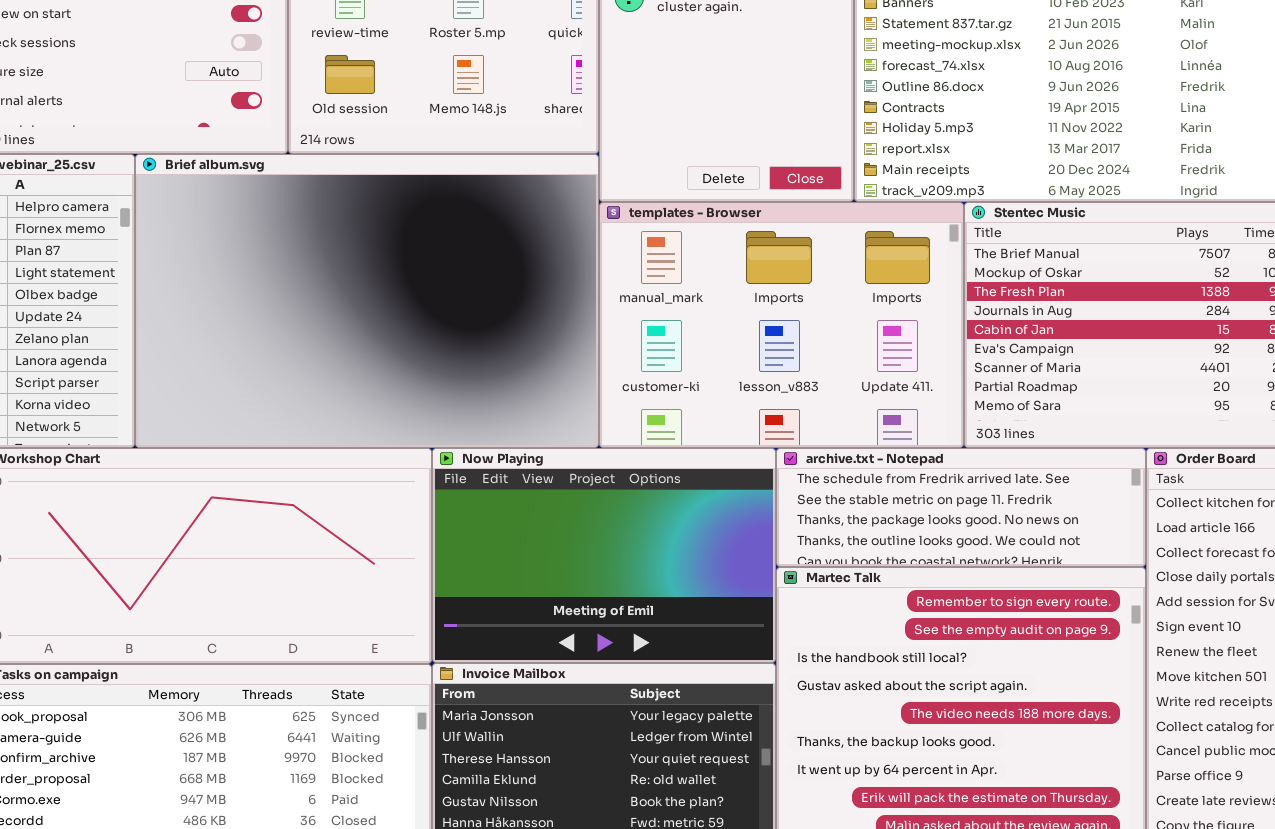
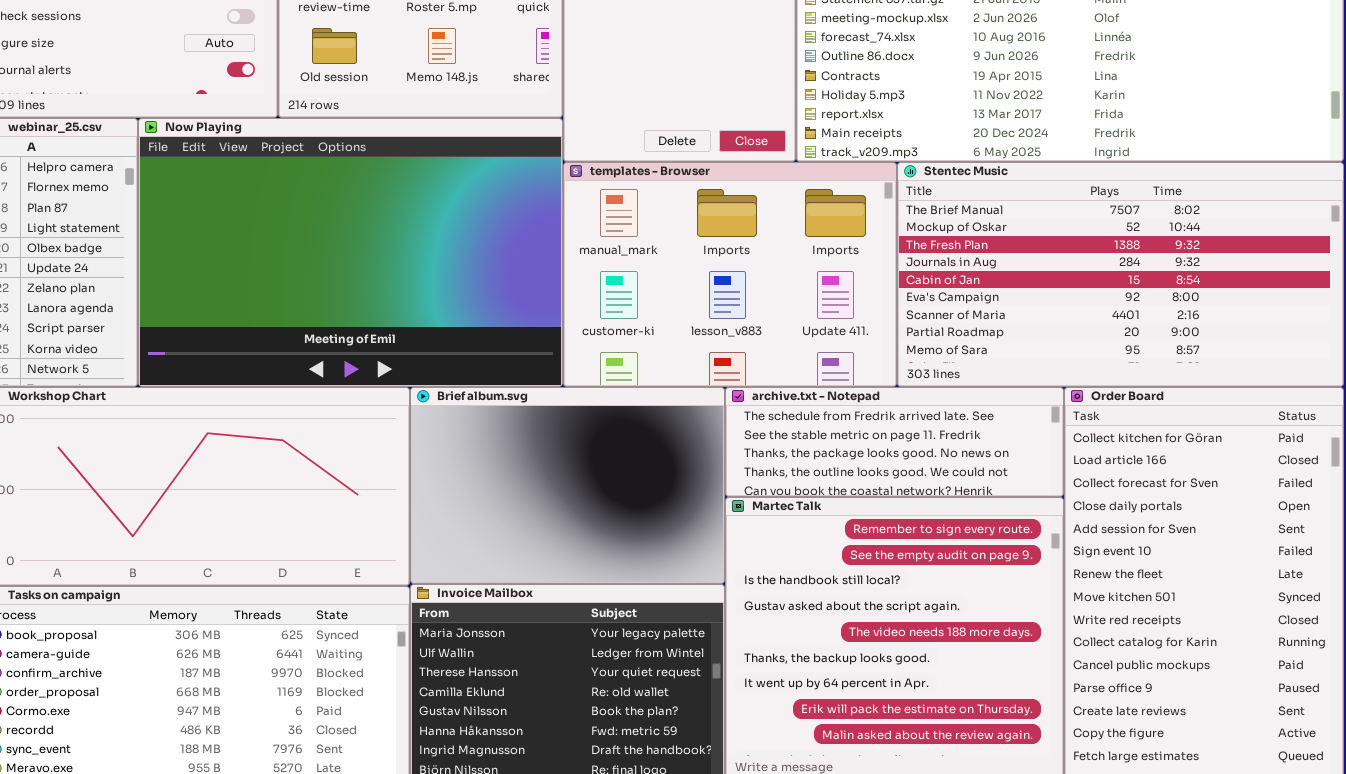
Brief album.svg: [135,154,599,448] -> [410,387,725,584], moved, resized
Now Playing: [432,448,776,663] -> [138,118,563,387], moved, resized

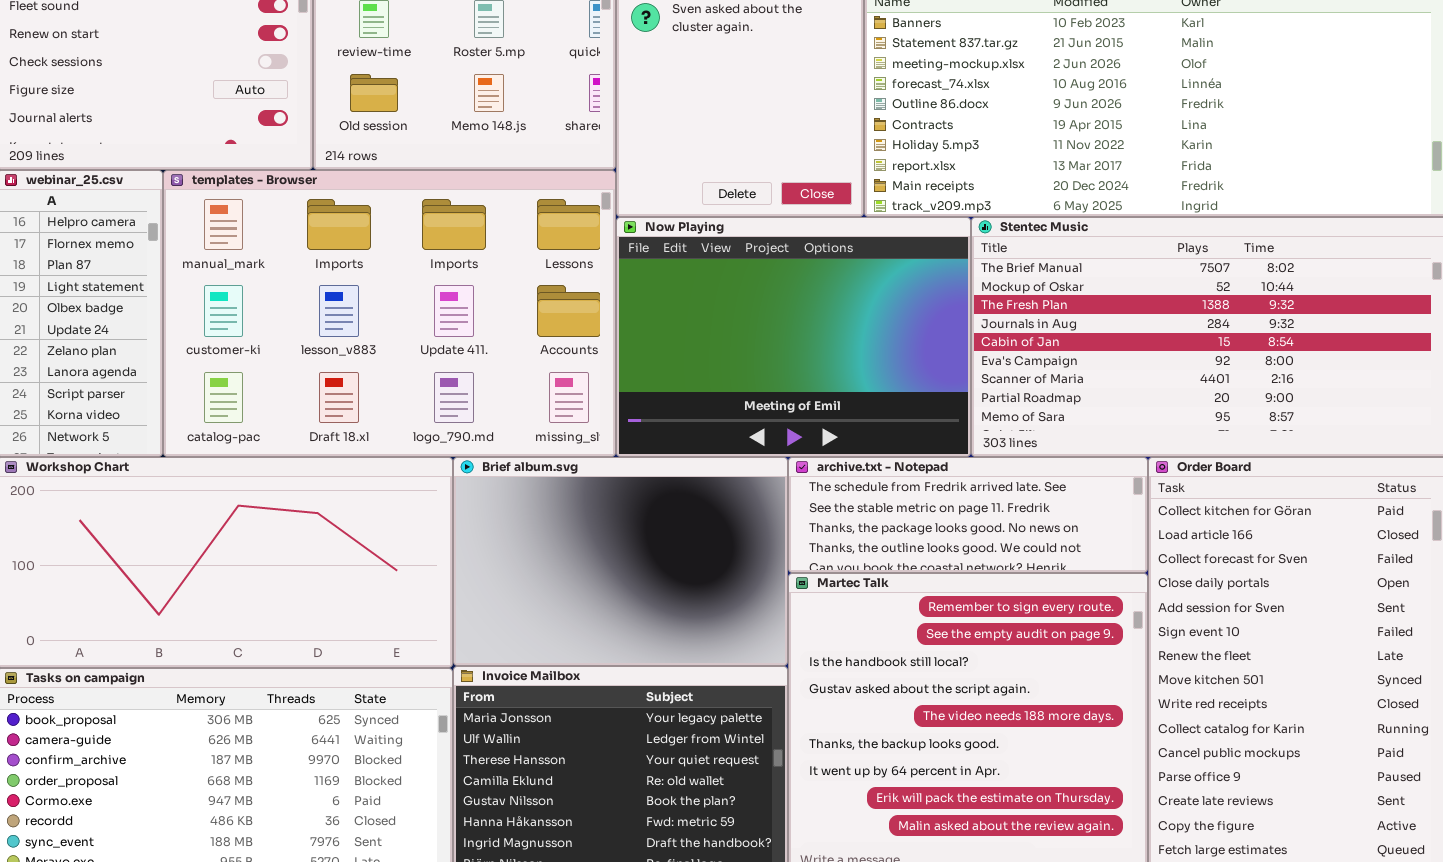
Now Playing: [138,118,563,387] -> [616,217,971,457], moved, resized
templates - Browser: [563,162,897,387] -> [163,170,616,457], moved, resized

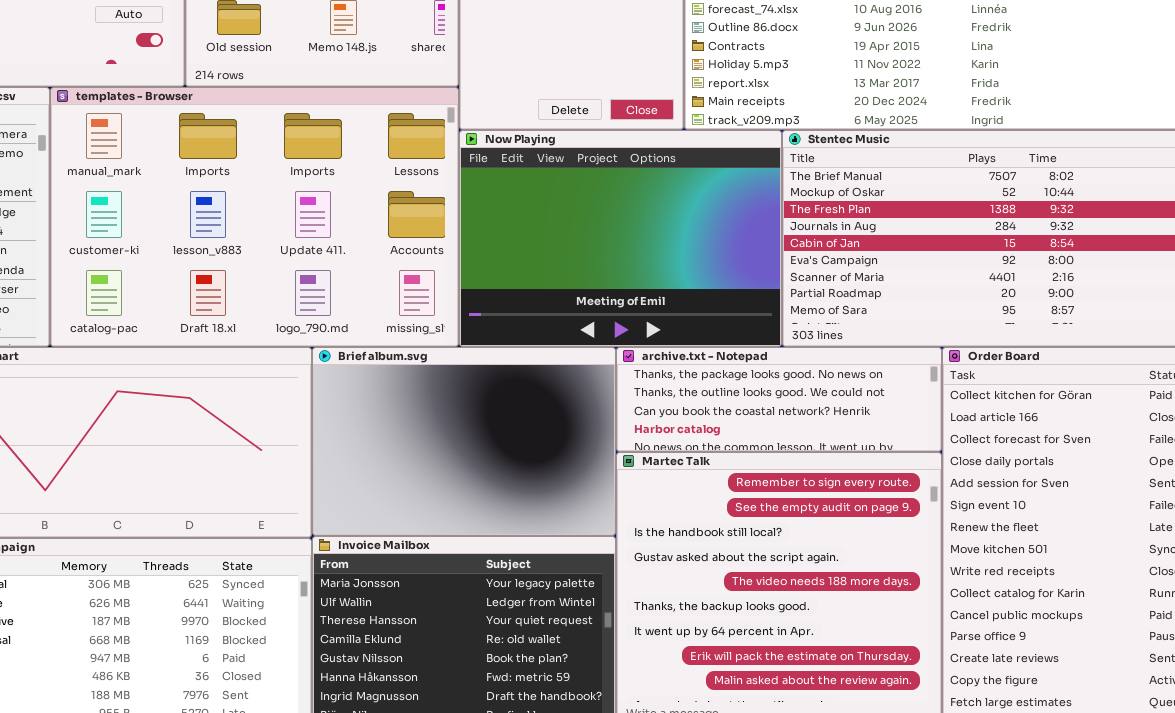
archive.txt - Notepad: [788,457,1148,573] -> [616,347,942,452], scrolled down 2 rows

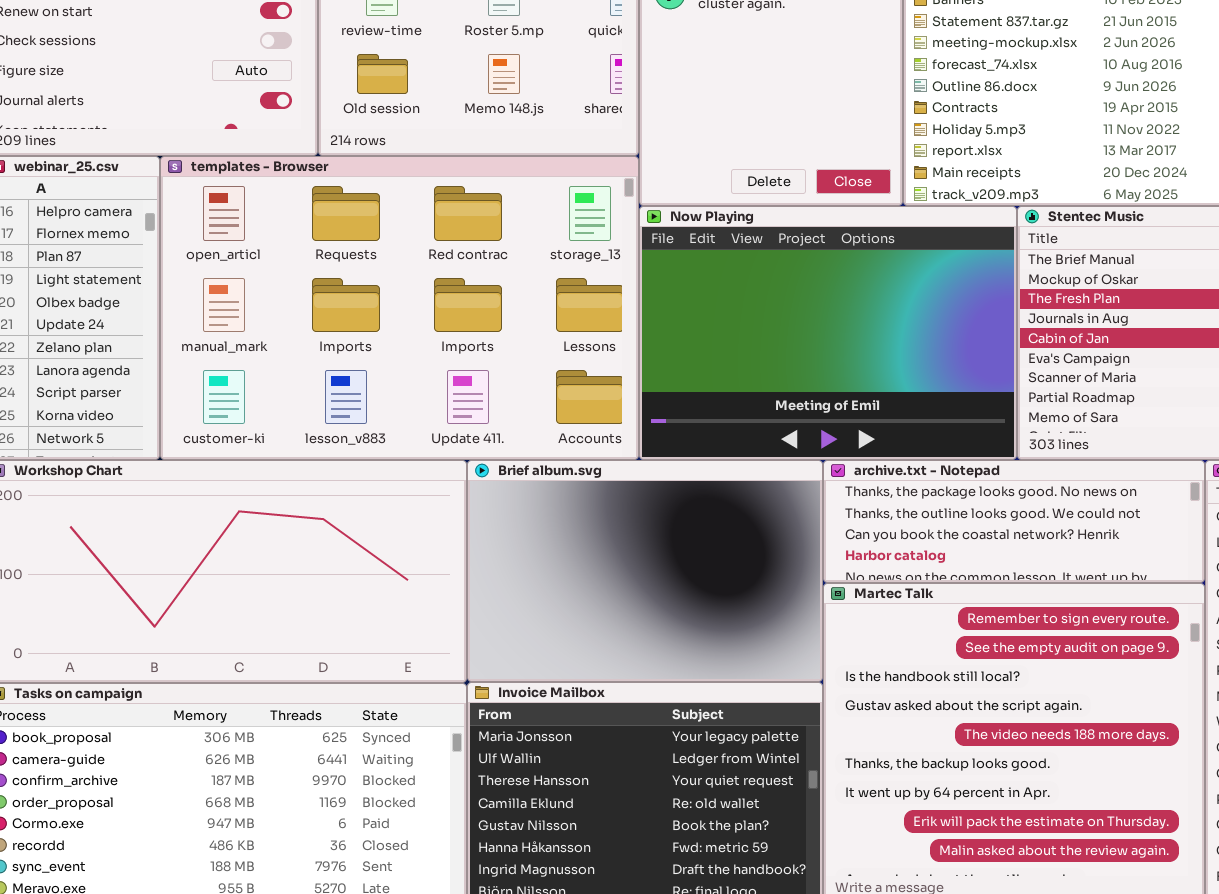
templates - Browser: [50,87,459,347] -> [160,156,639,460], scrolled up 1 row

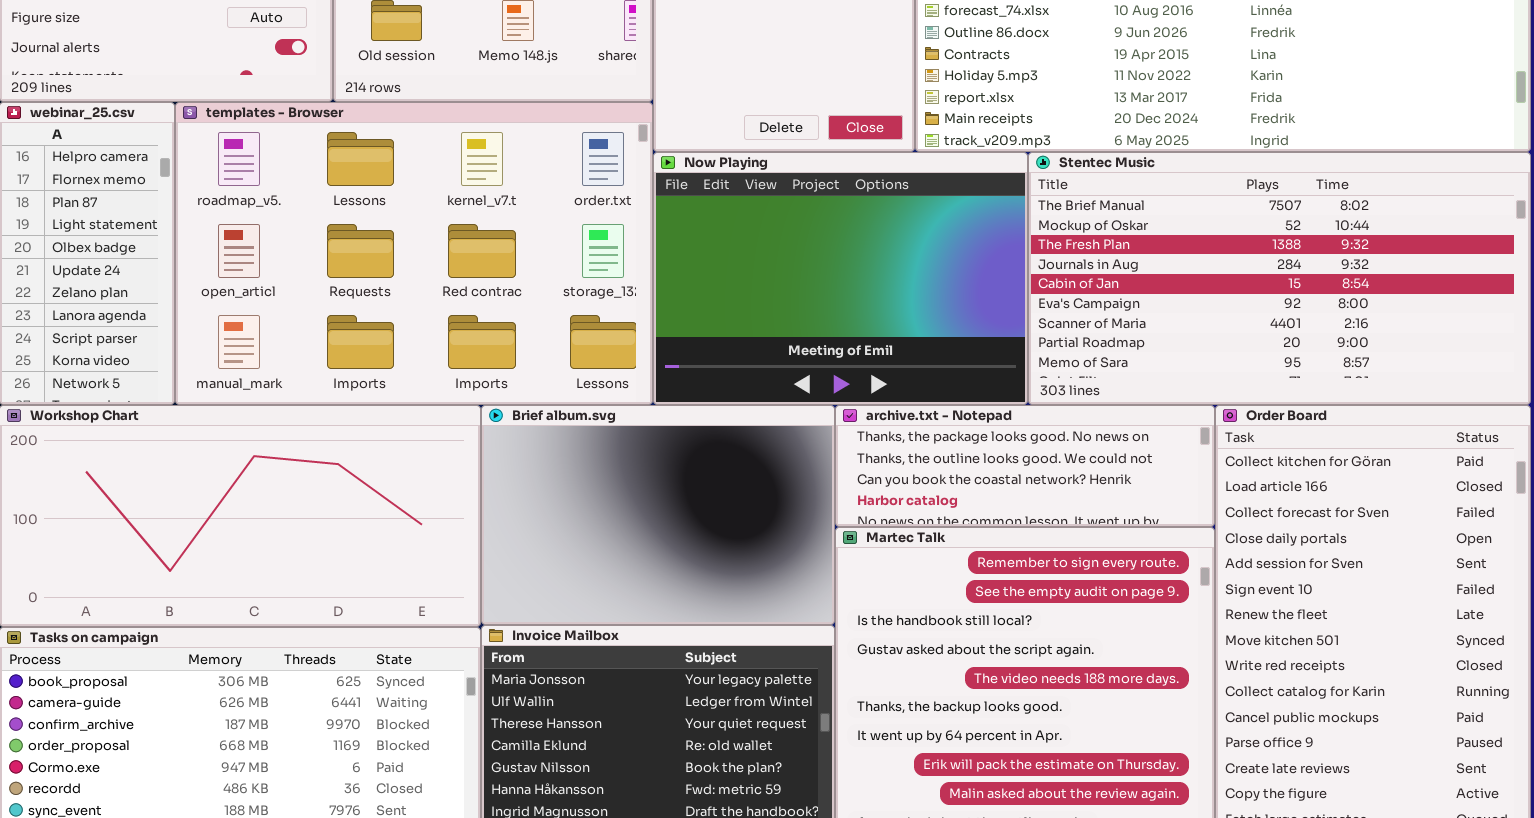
templates - Browser: [160,156,639,460] -> [175,102,653,405], scrolled up 1 row

